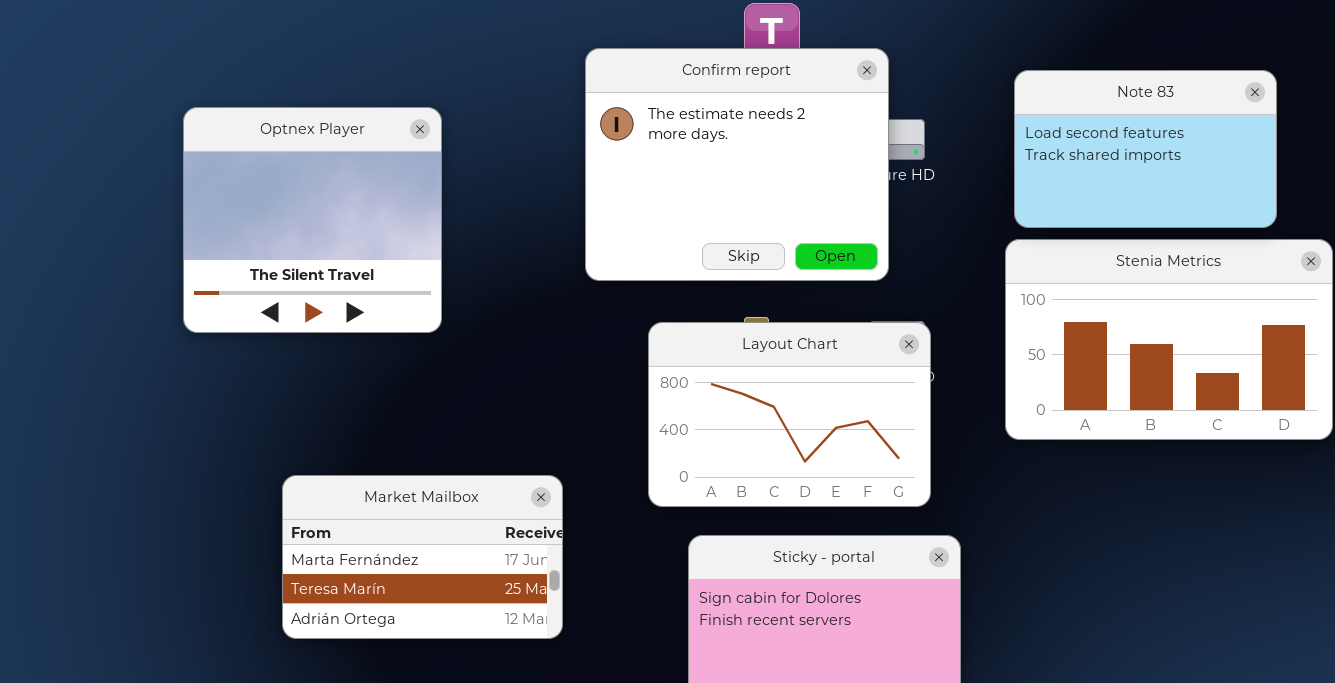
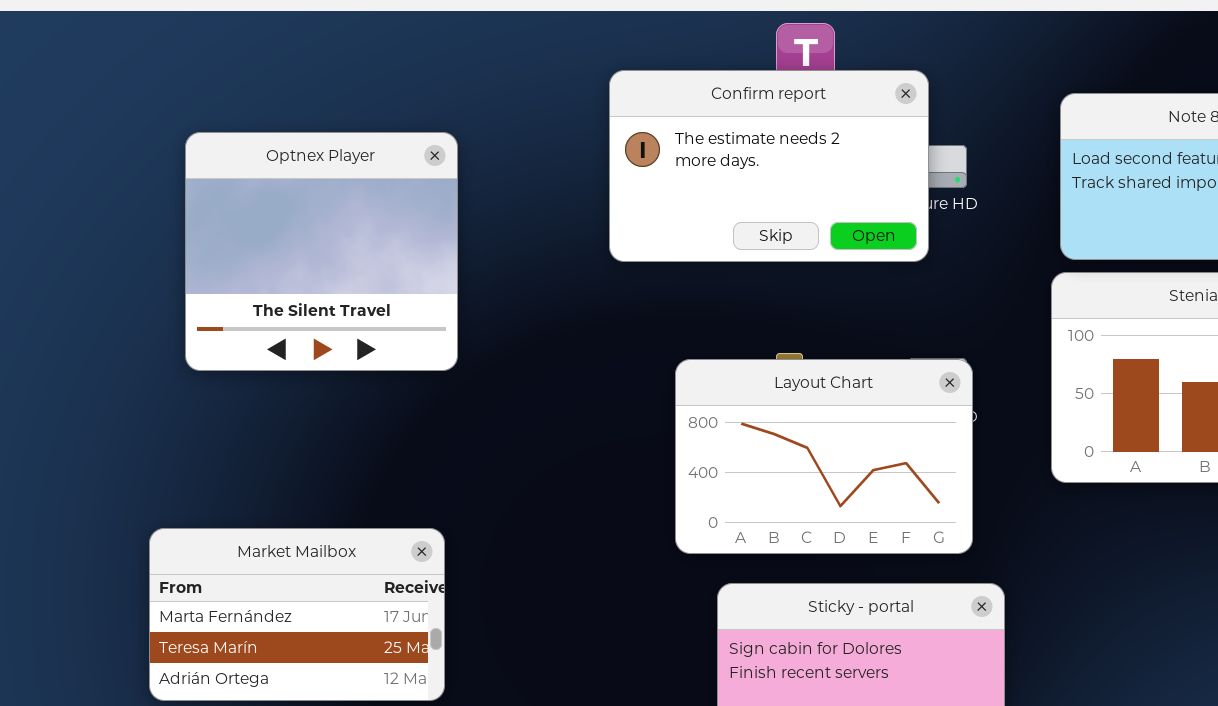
Confirm report: [585,48,889,281] -> [609,70,929,262], resized
Market Mailbox: [282,475,563,639] -> [149,528,445,701], moved

